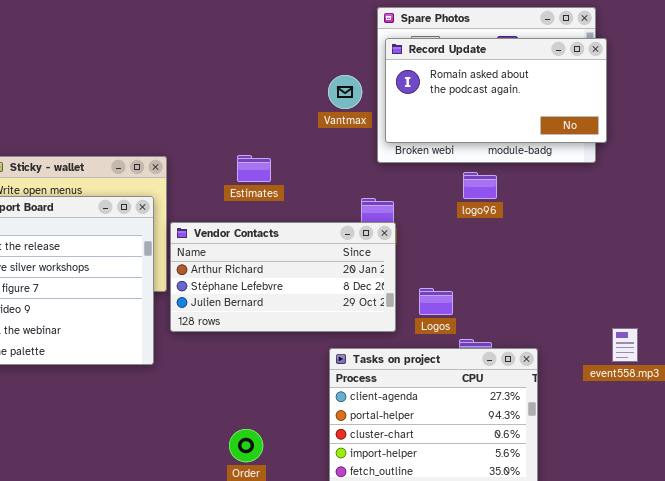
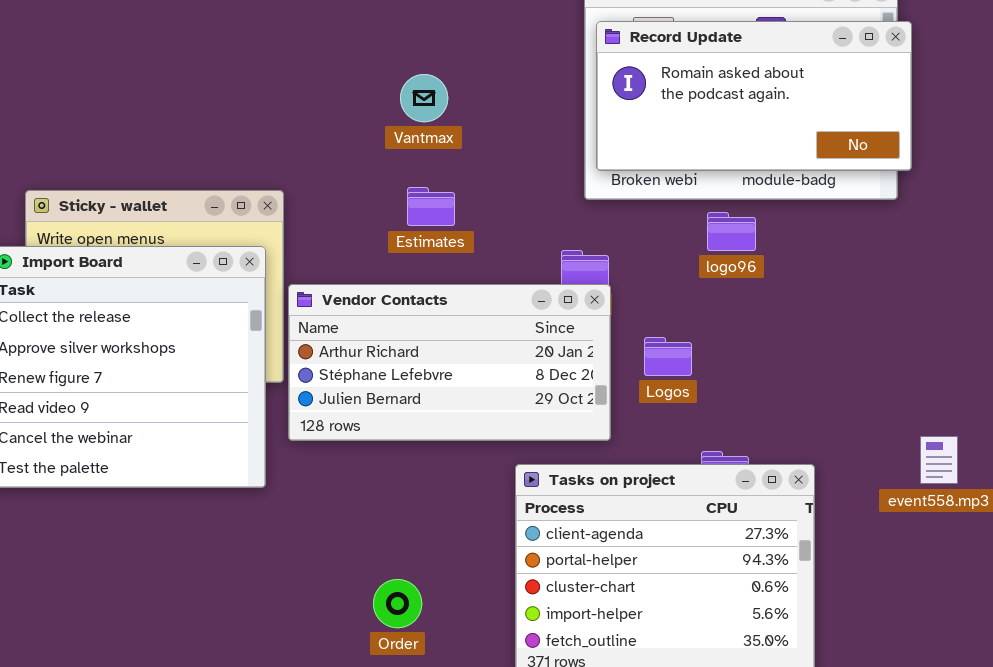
Vantmax: [328,75,362,109] -> [400,74,448,122], moved
Estimates: [237,155,271,182] -> [407,187,455,226], moved
Logos: [419,288,453,315] -> [644,337,692,376], moved

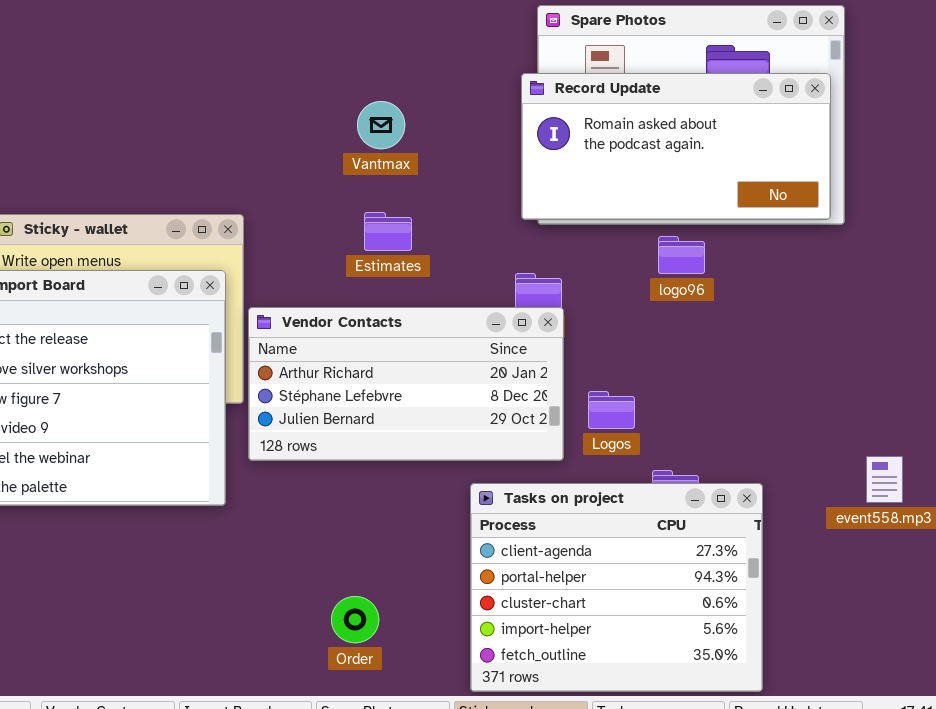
Record Update: [596,21,912,171] -> [521,73,831,220], moved
Logos: [644,337,692,376] -> [588,391,635,429], moved

